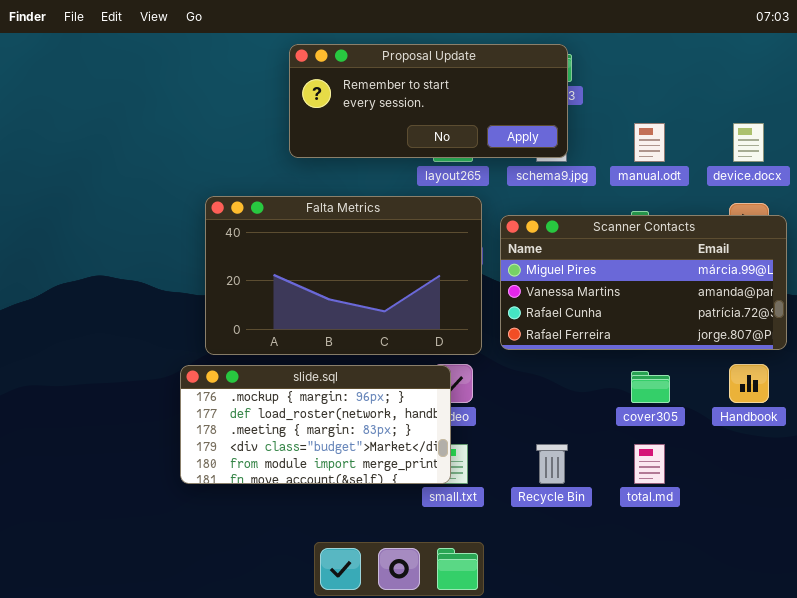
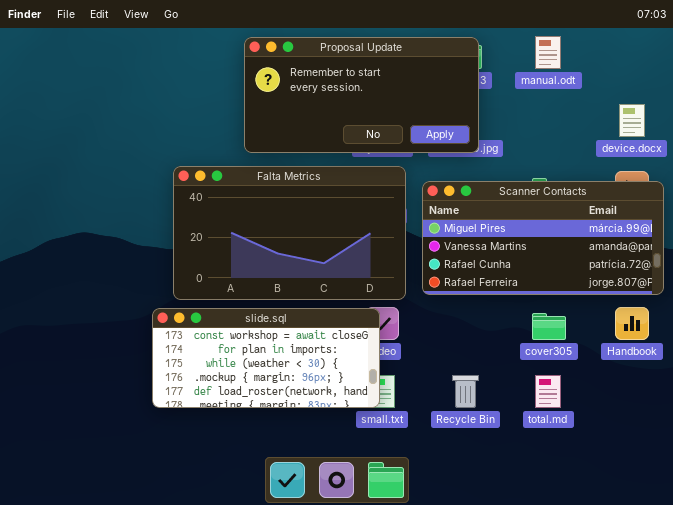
Proposal Update: [289,44,568,158] -> [244,37,479,153], resized
manual.odt: [634,123,665,162] -> [535,36,561,69], moved
slide.sql: [180,365,451,484] -> [152,308,380,408], scrolled up 3 rows

